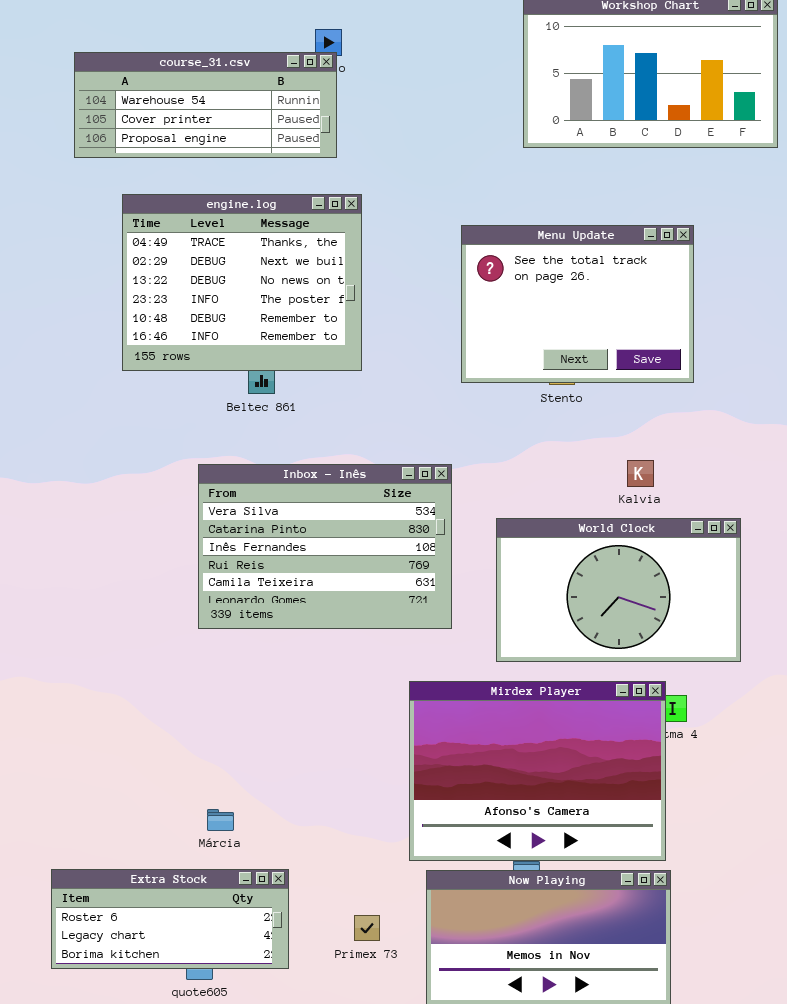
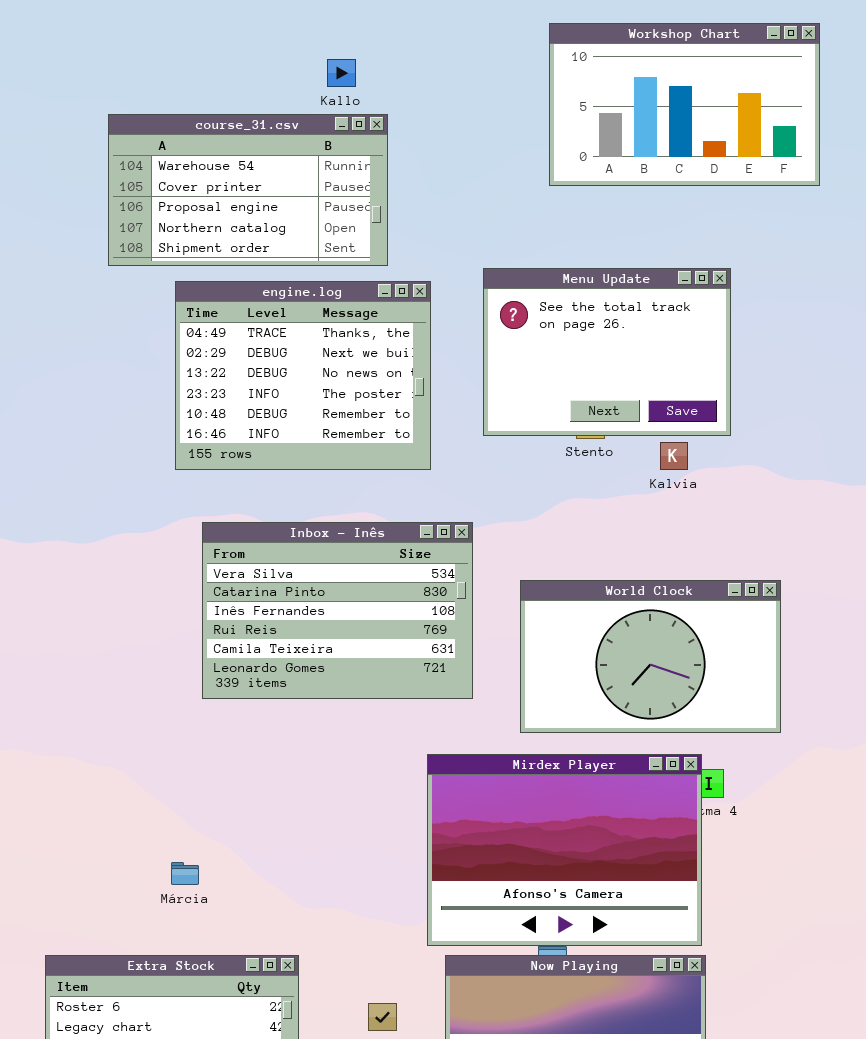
course_31.csv: [74,52,337,158] -> [108,114,388,266], moved, resized
engine.log: [122,194,362,371] -> [175,281,431,470], moved
Kalvia: [627,460,654,487] -> [660,442,688,470], moved
Márcia: [207,809,234,831] -> [171,862,199,885], moved

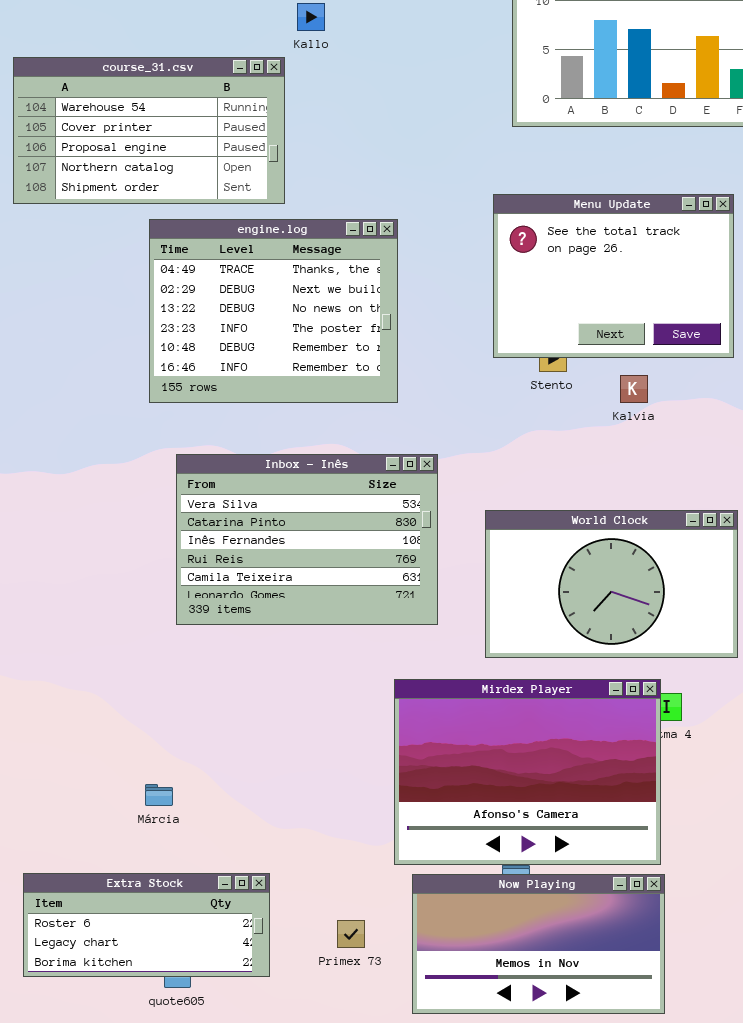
course_31.csv: [108,114,388,266] -> [13,57,285,204], moved
Menu Update: [483,268,731,436] -> [493,194,734,358], moved

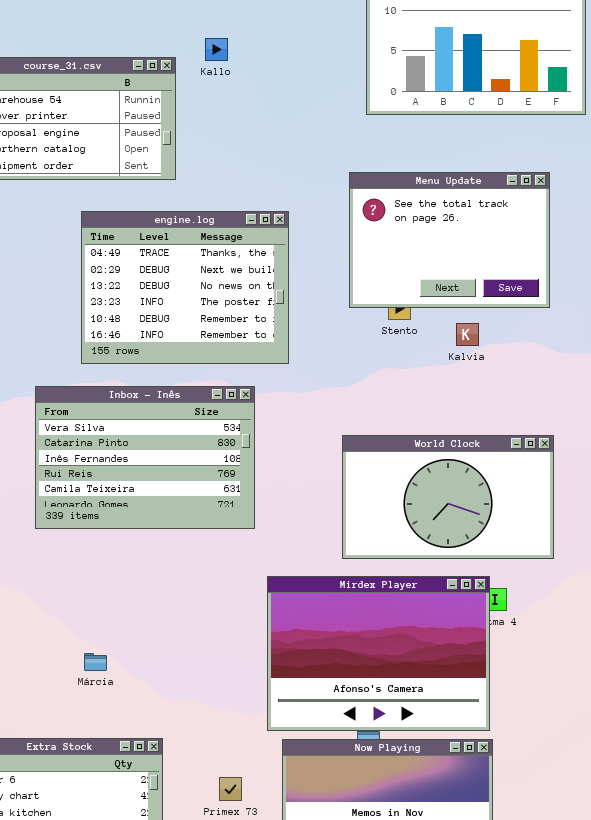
Kallo: [297,3,325,31] -> [205,38,228,61], moved
engine.log: [149,219,398,403] -> [81,211,289,364], moved
Inbox - Inês: [176,454,438,625] -> [35,386,255,529], moved
Márcia: [145,784,173,806] -> [84,653,107,671], moved

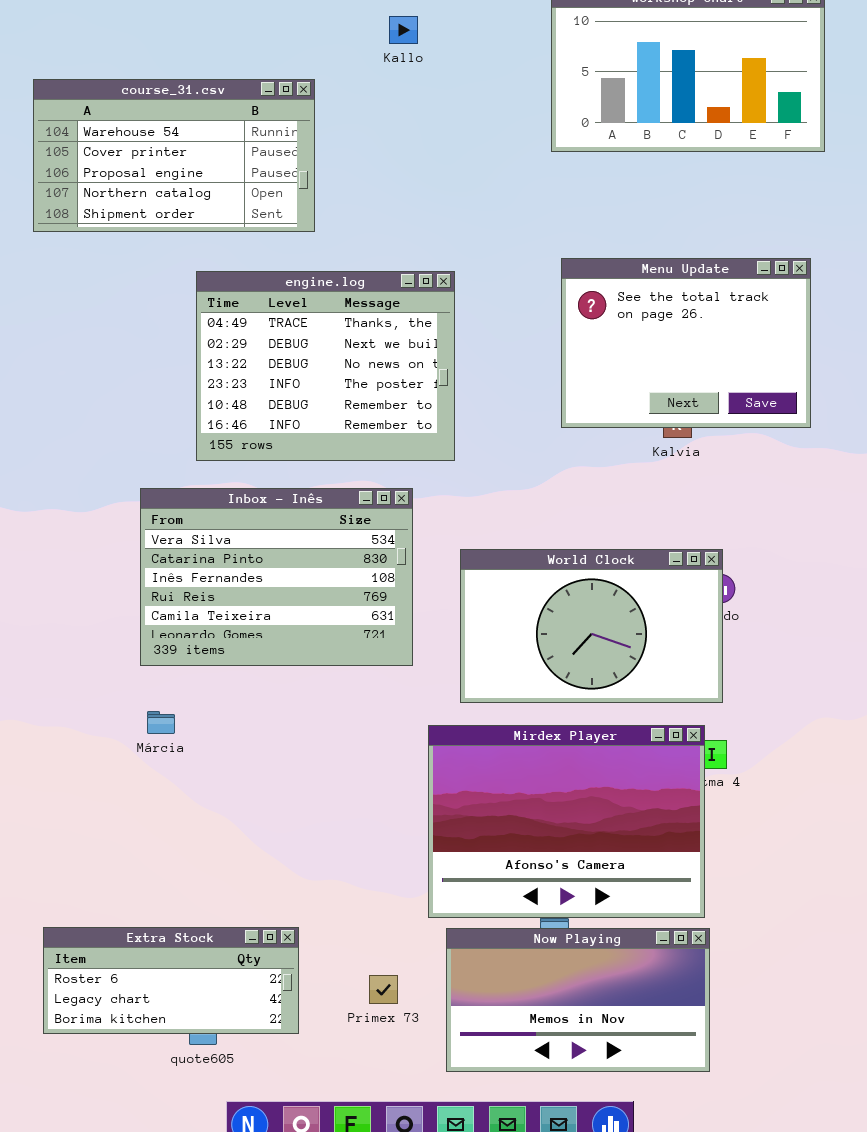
Kallo: [205,38,228,61] -> [389,16,418,44], moved
Menu Update: [349,172,550,308] -> [561,258,811,428], moved
World Clock: [342,435,554,559] -> [460,549,723,703], moved
Márcia: [84,653,107,671] -> [147,711,175,734], moved

